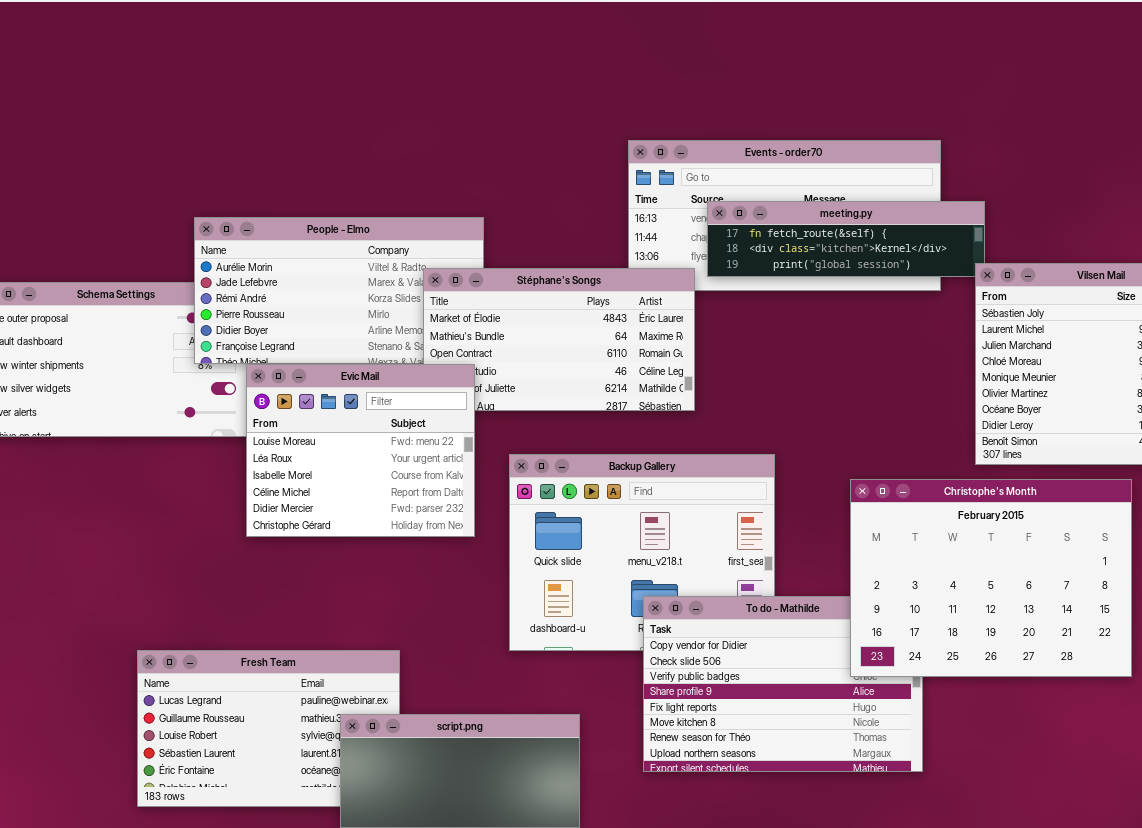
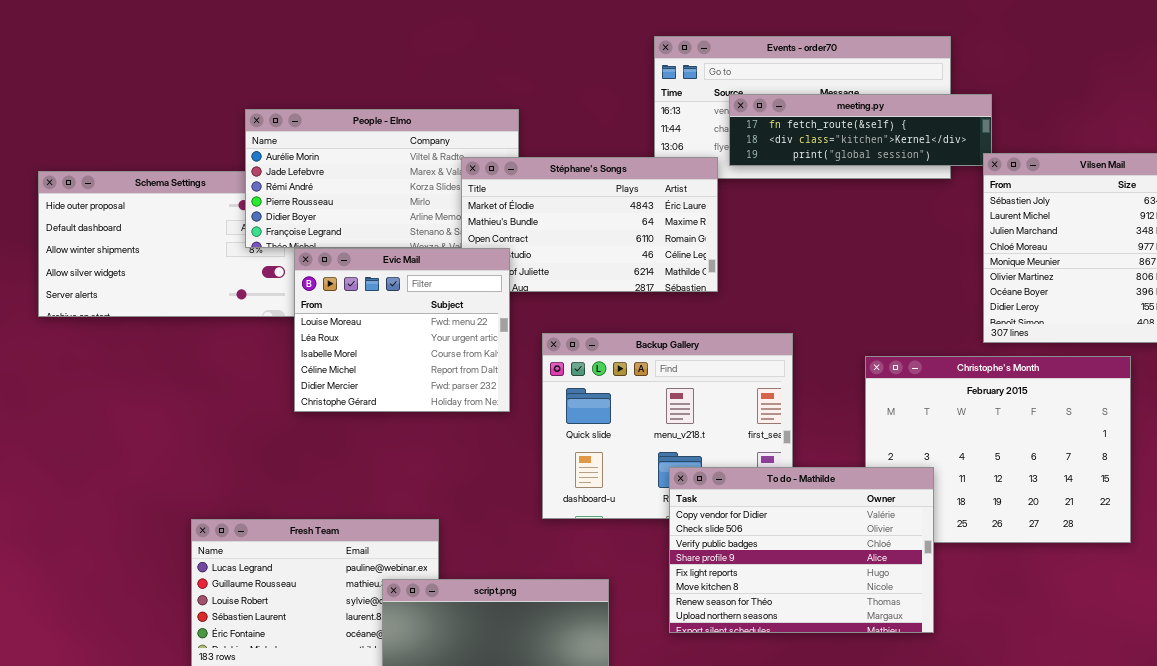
To do - Mathilde: [643,596,923,772] -> [669,467,934,633], raised

